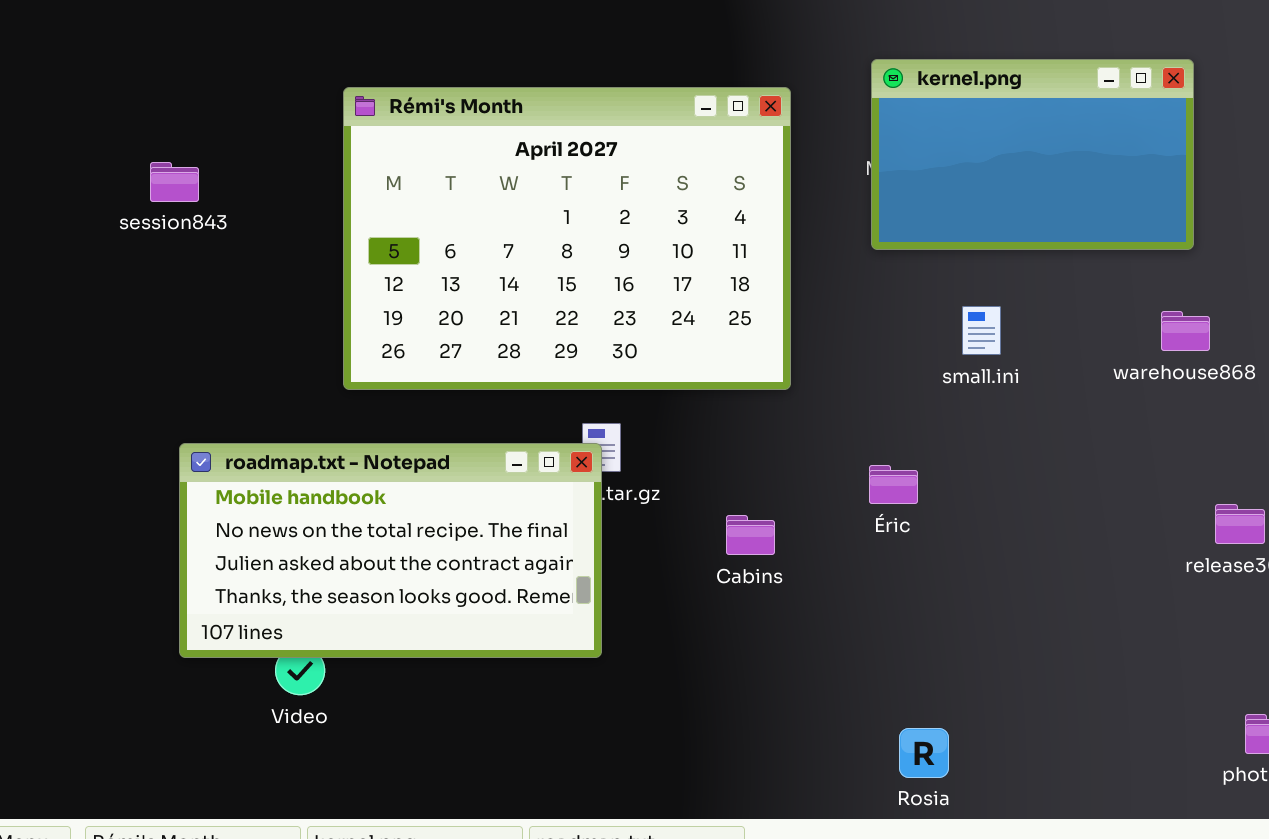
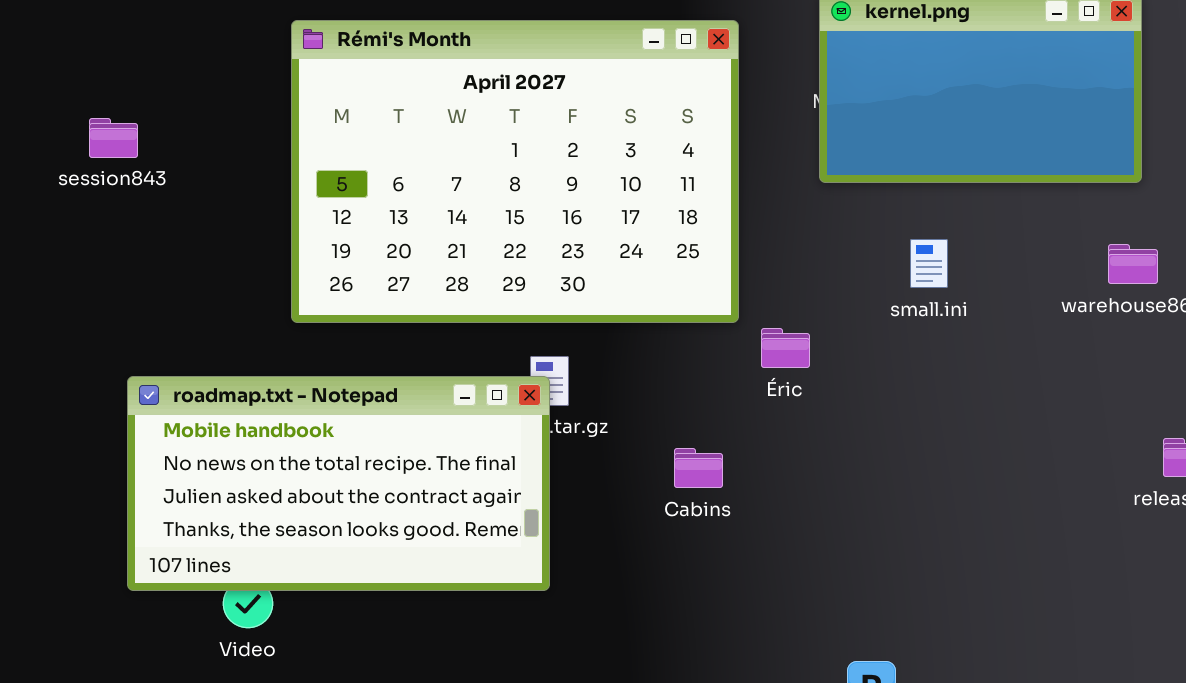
session843: [150,162,199,202] -> [89,118,138,158], moved
Éric: [869,465,918,504] -> [761,328,810,368], moved

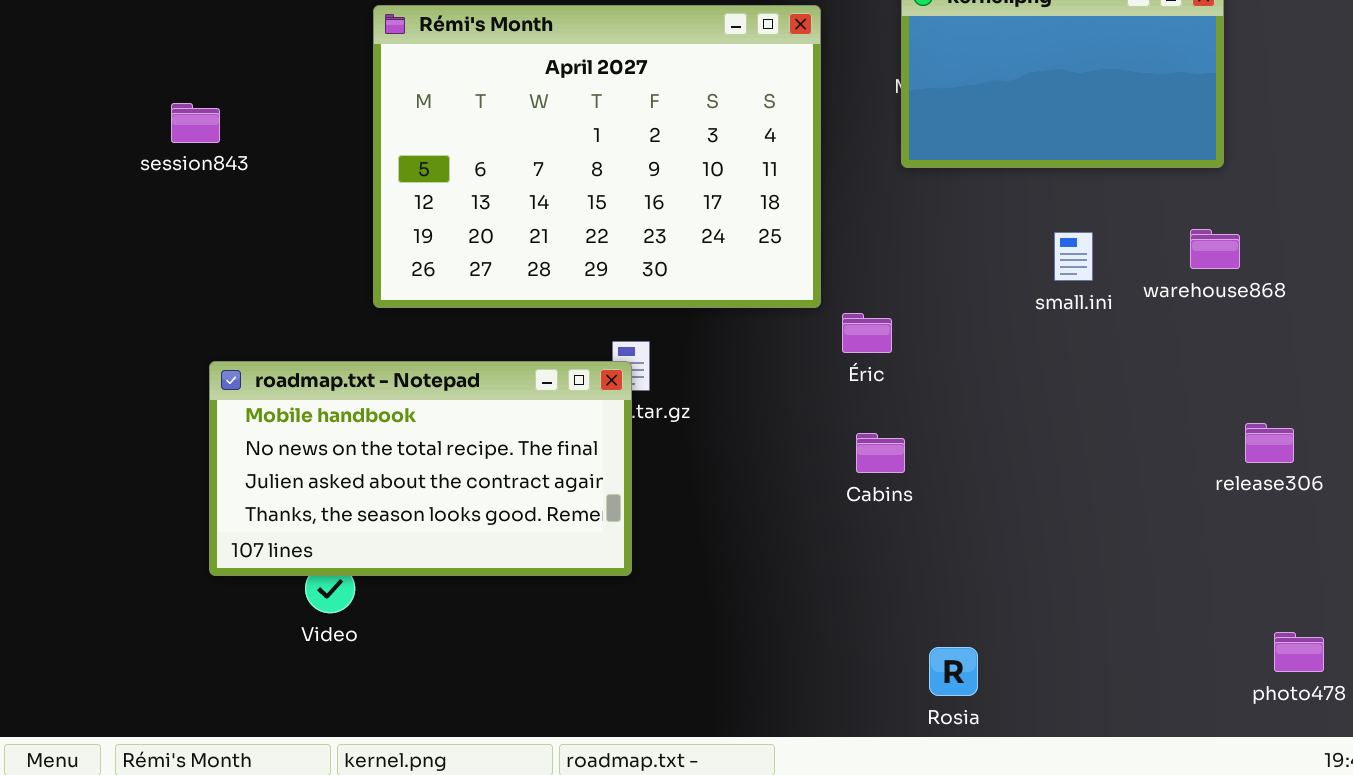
small.ini: [910,239,948,288] -> [1054,232,1093,281], moved
Cabins: [674,448,723,488] -> [856,433,905,473], moved

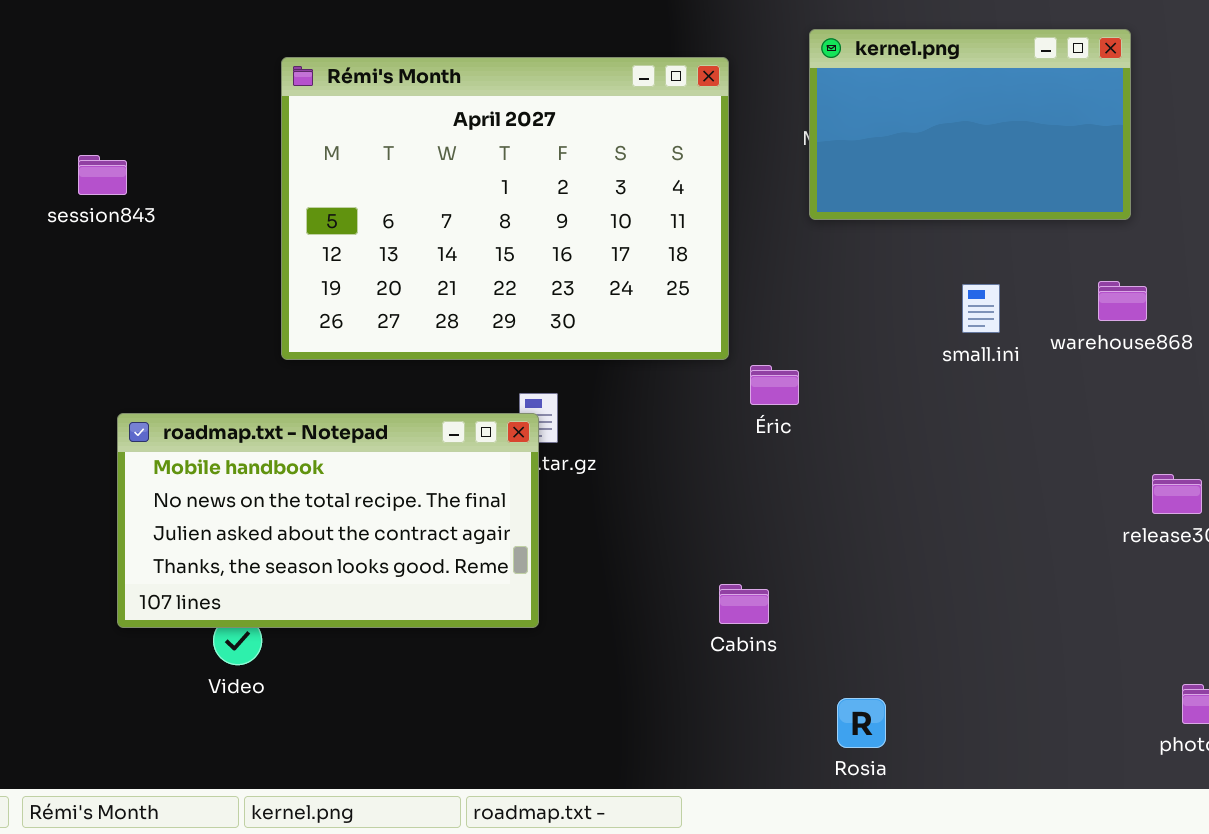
Cabins: [856,433,905,473] -> [719,584,769,624], moved

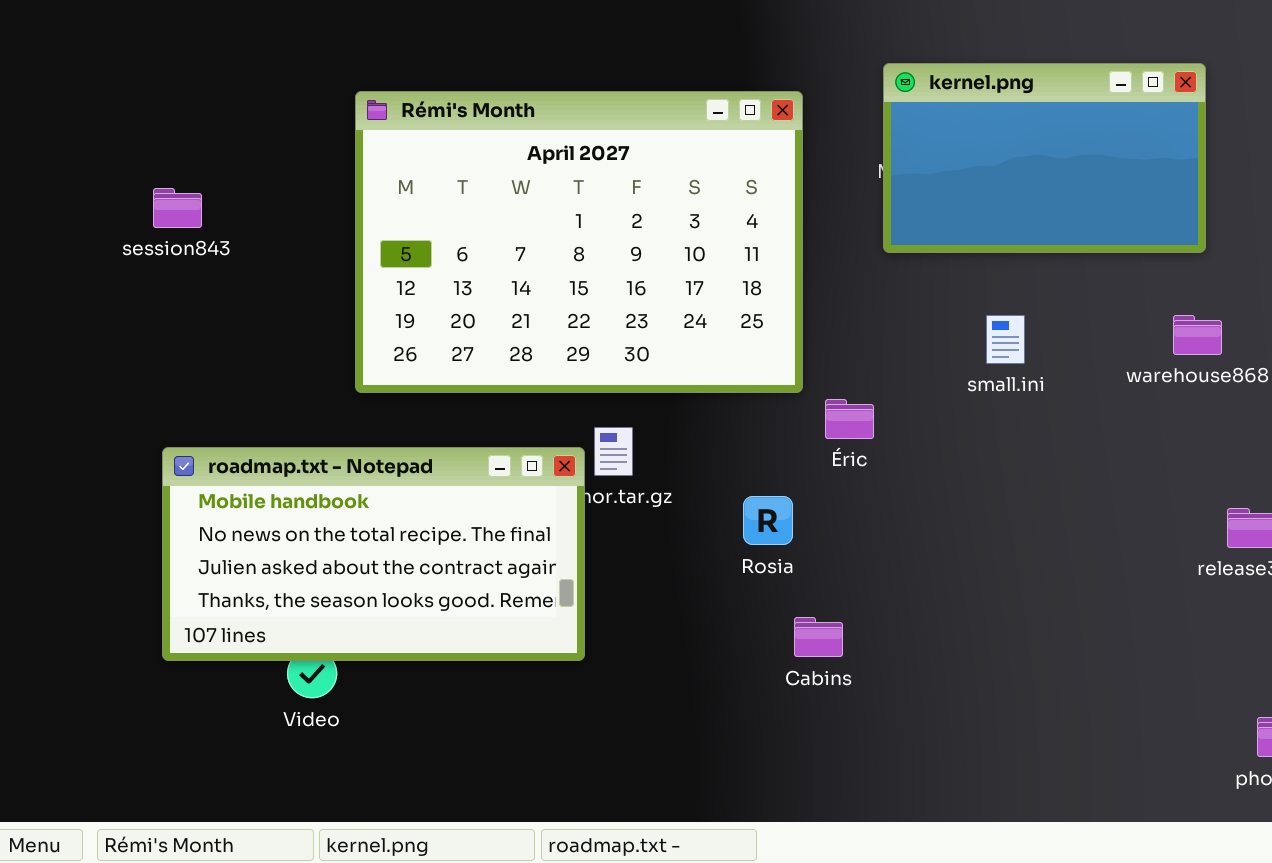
small.ini: [962,284,1000,333] -> [986,315,1025,364], moved
roadmap.txt - Notepad: [117,413,539,628] -> [162,447,585,661], moved
Rosia: [837,698,886,748] -> [743,496,793,545], moved

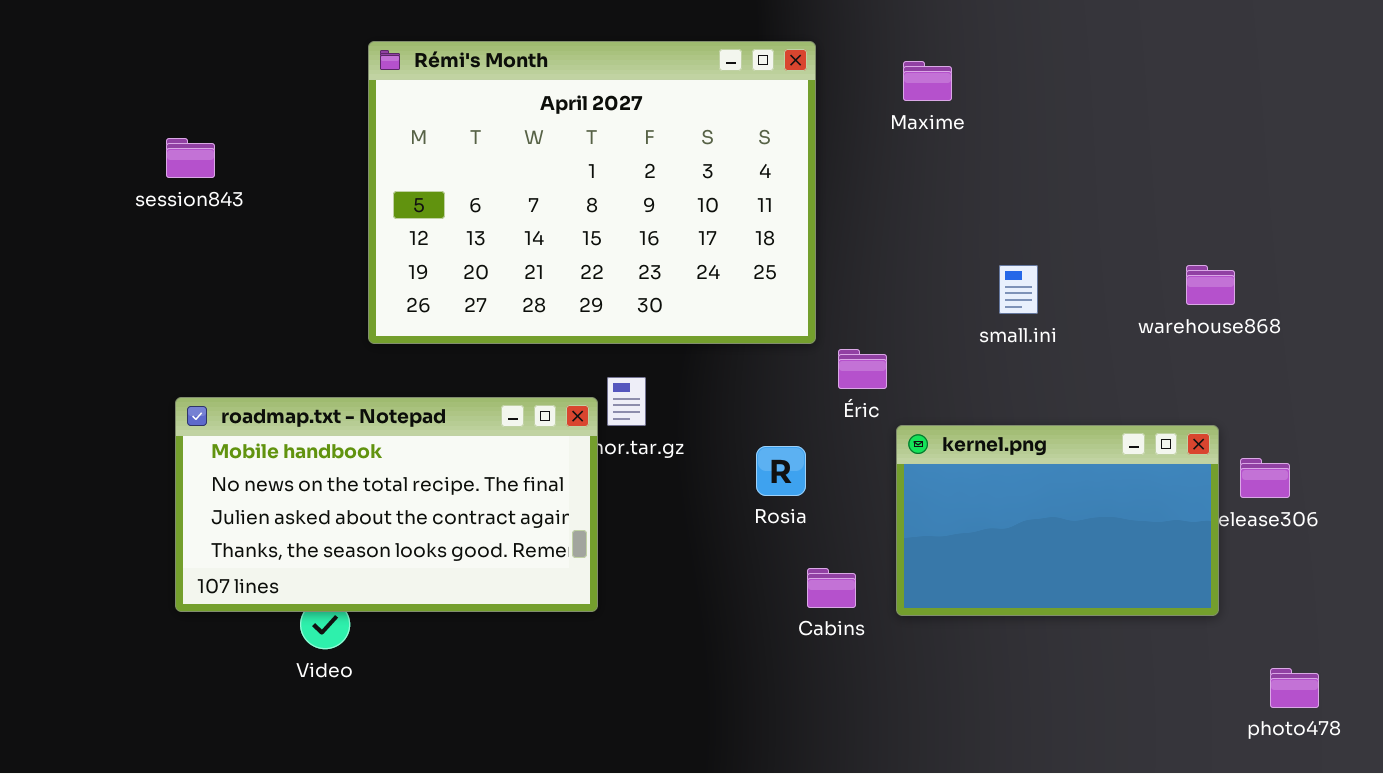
kernel.png: [883,63,1206,253] -> [896,425,1219,616], moved

